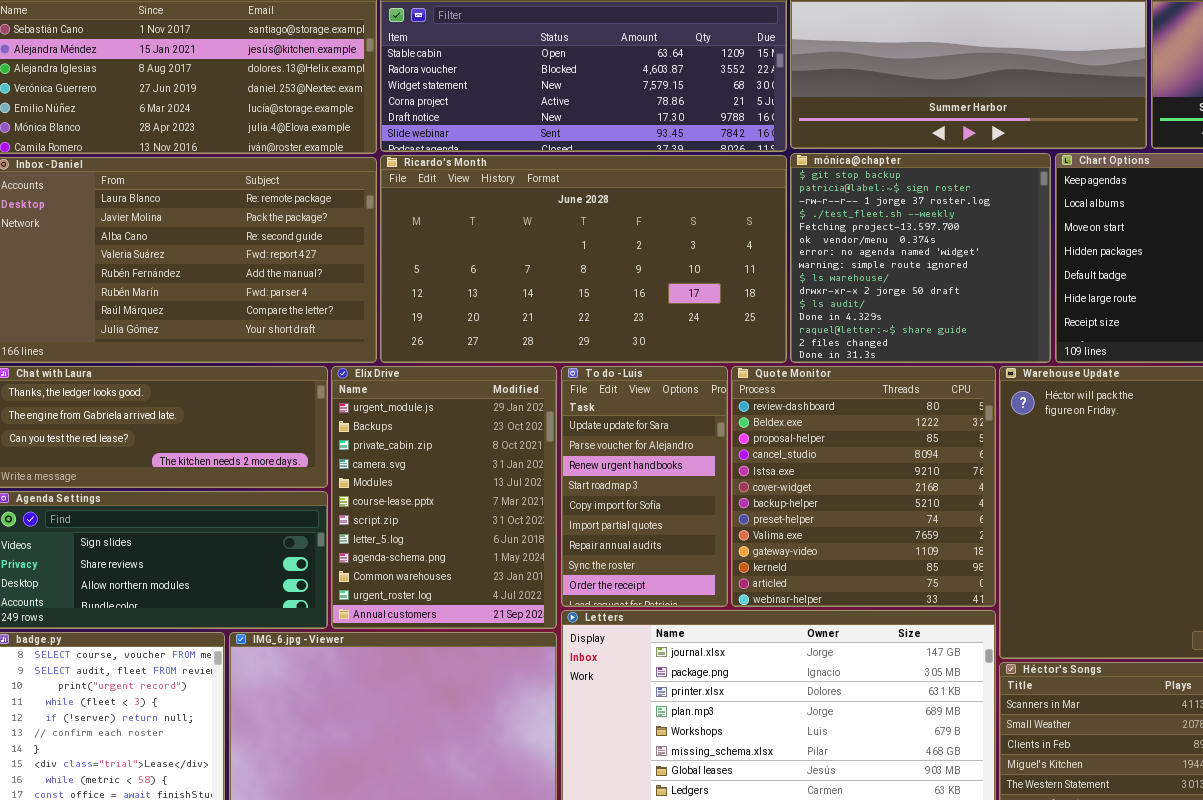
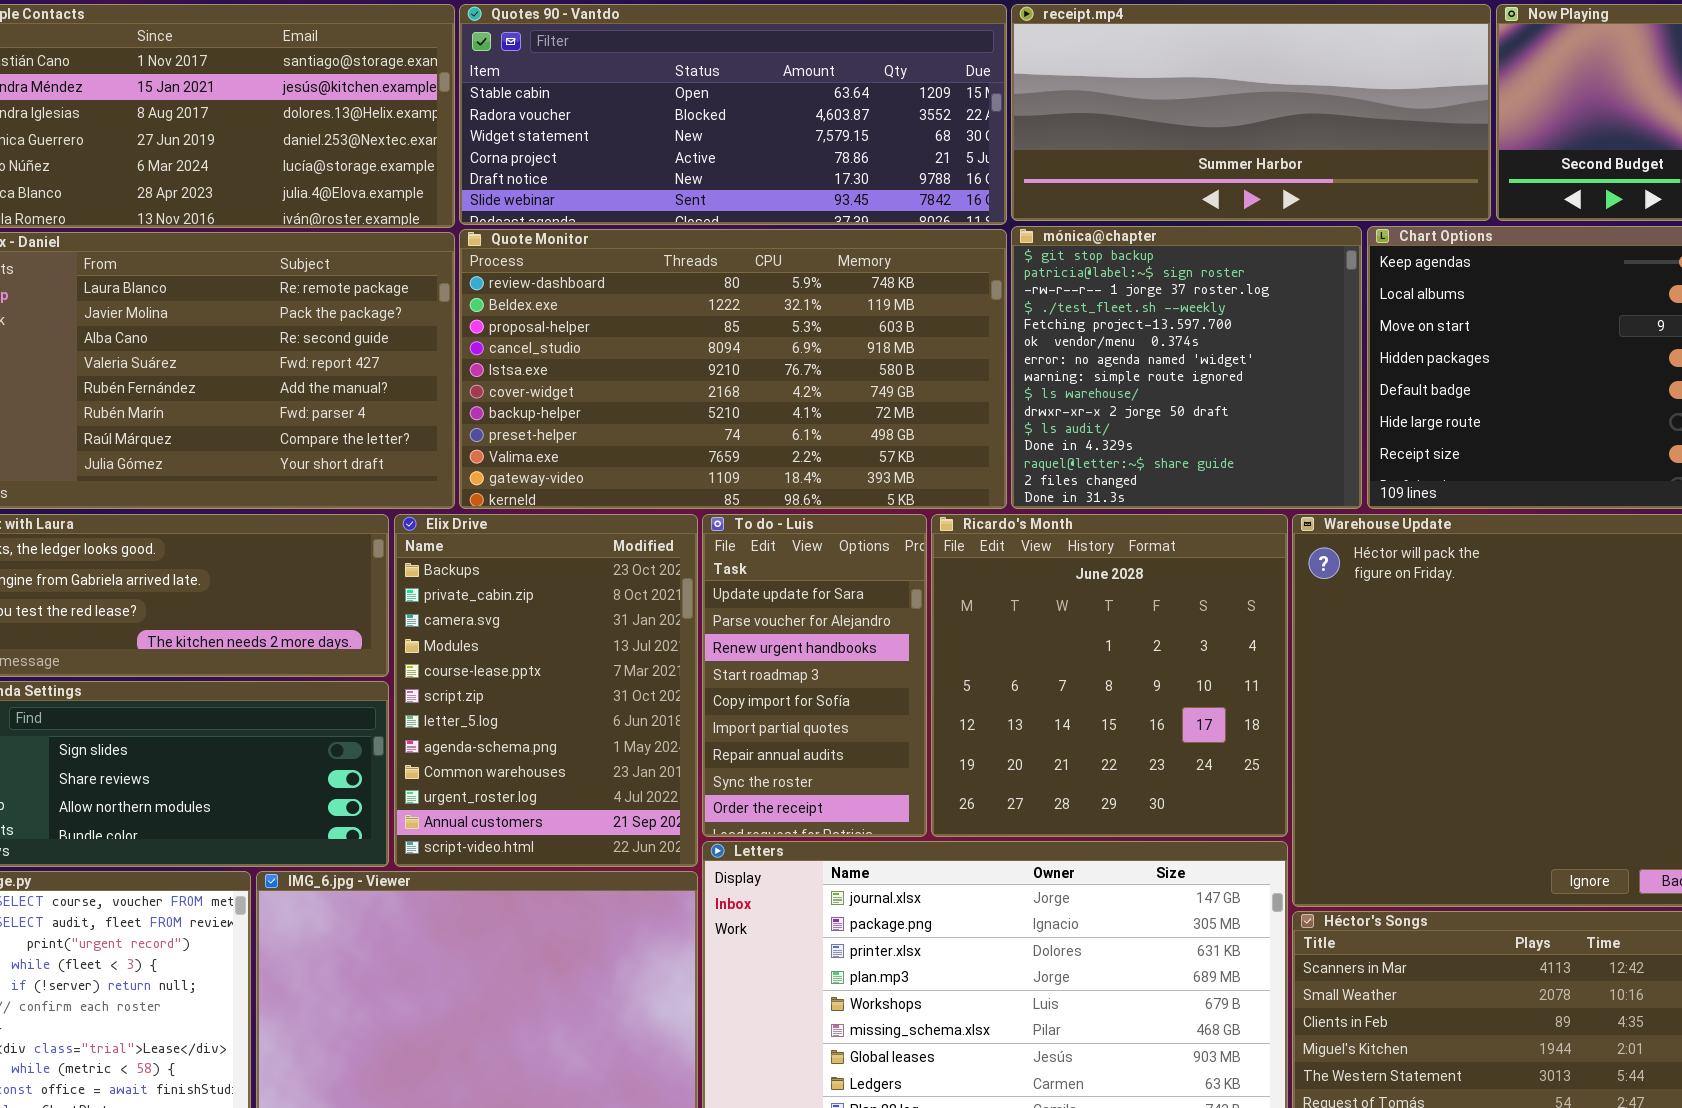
Ricardo's Month: [380,155,787,363] -> [931,514,1288,837], moved, resized
Elix Drive: [331,366,557,629] -> [394,514,698,867], scrolled down 1 row
Quote Monitor: [731,366,996,607] -> [459,229,1007,509], moved, resized

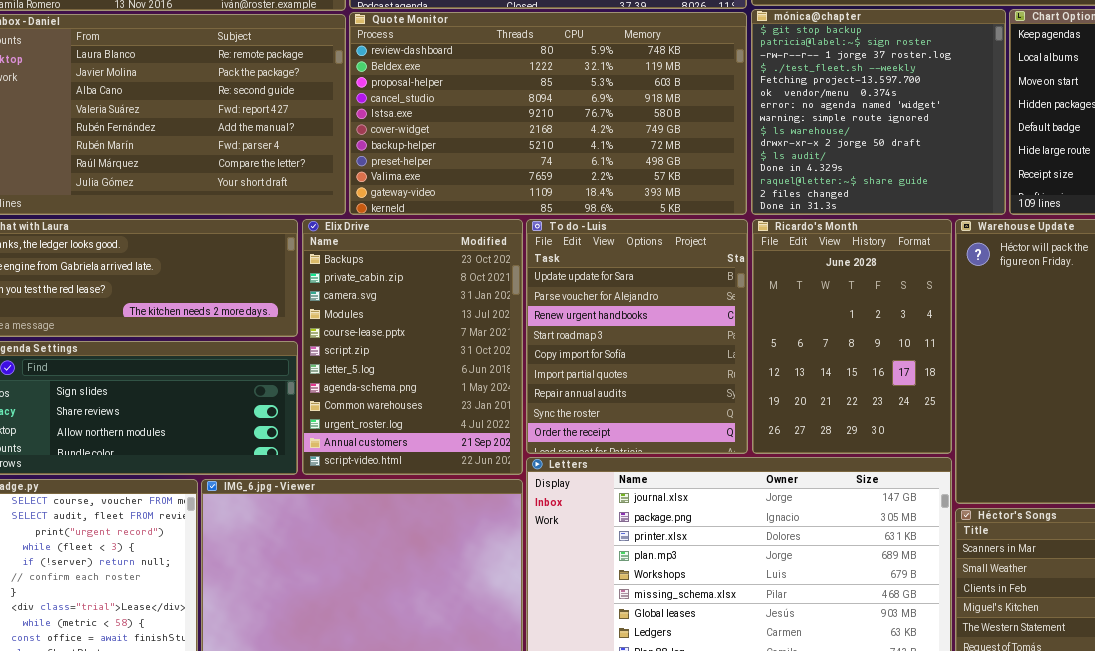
To do - Luis: [702,514,927,837] -> [526,219,748,454], resized
Ricardo's Month: [931,514,1288,837] -> [752,219,952,454], resized

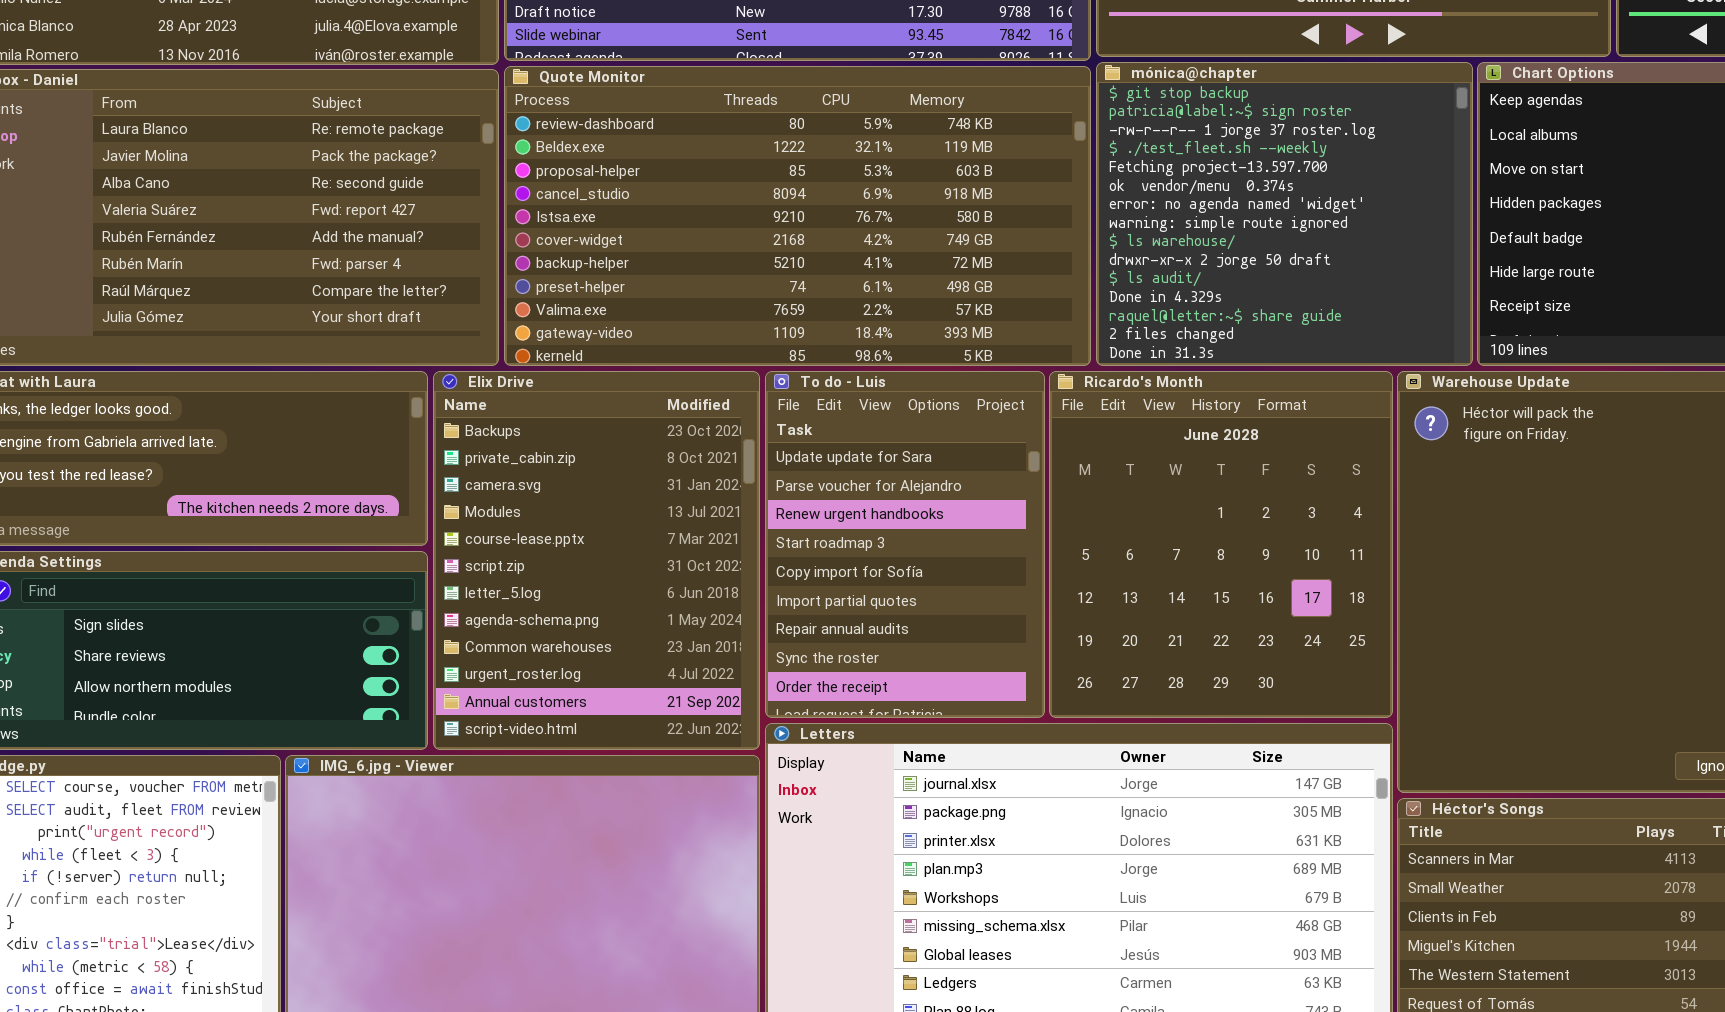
To do - Luis: [526,219,748,454] -> [765,371,1045,718], resized
Ricardo's Month: [752,219,952,454] -> [1049,371,1393,718], resized

